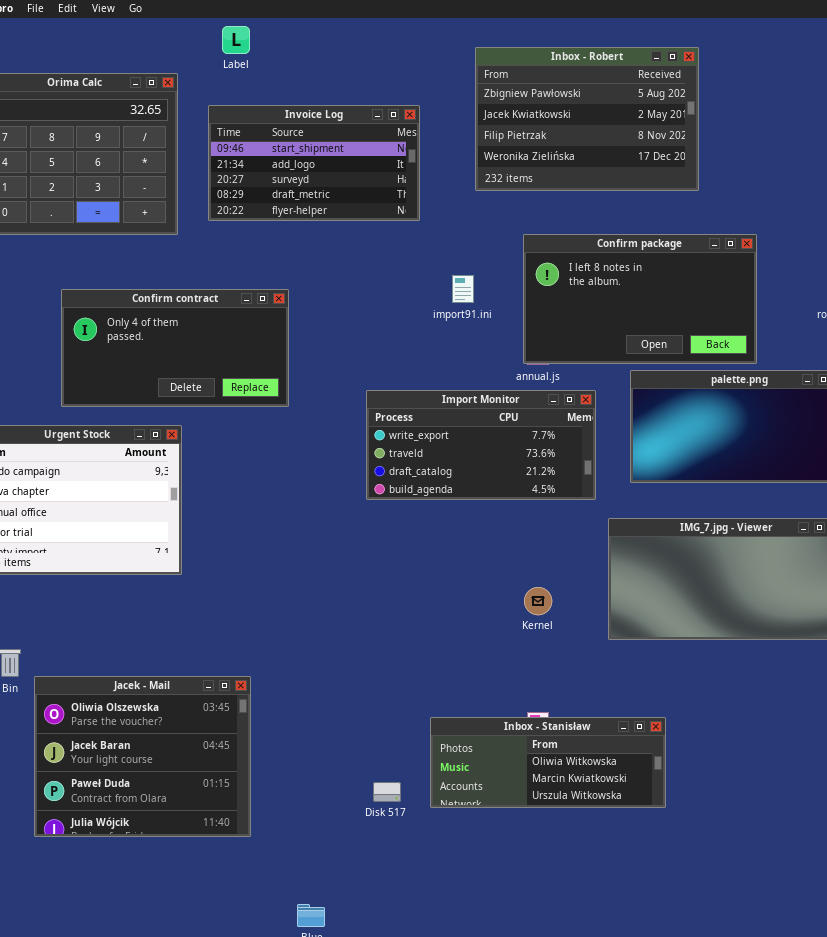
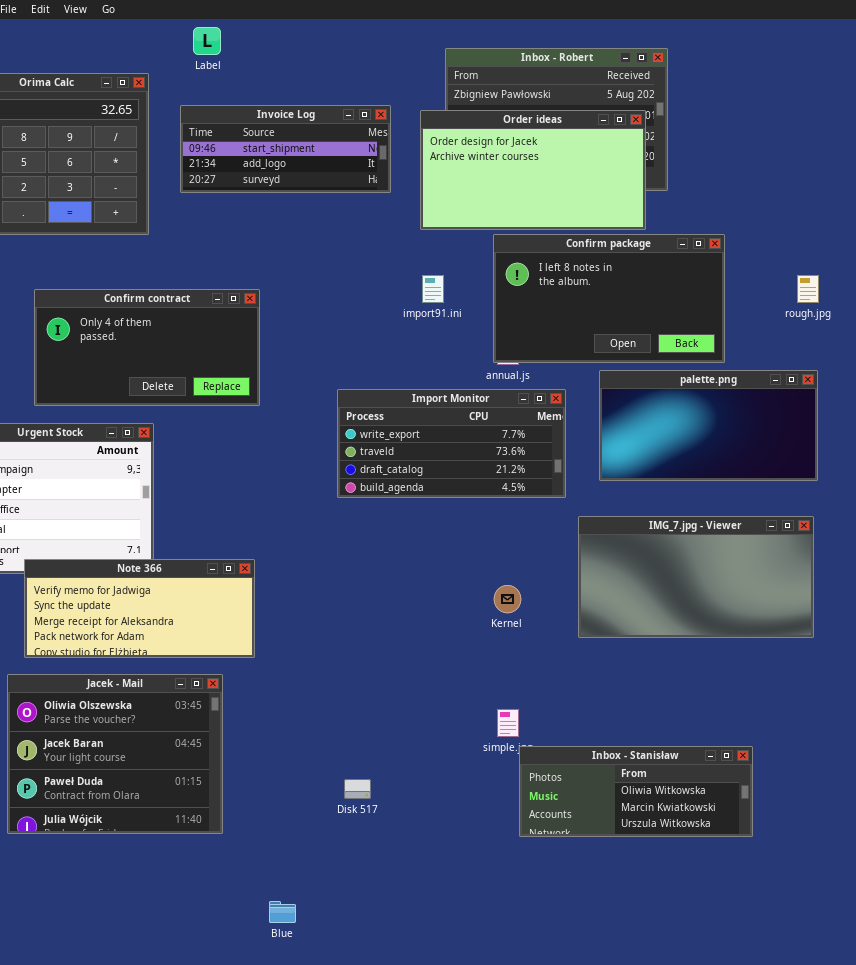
Invoice Log: [208,105,420,221] -> [180,105,391,193], resized
Order ideas: none -> [420,110,646,230], opened
Note 366: none -> [24,559,255,658], opened
Inbox - Stanisław: [430,717,666,808] -> [519,746,753,837], moved

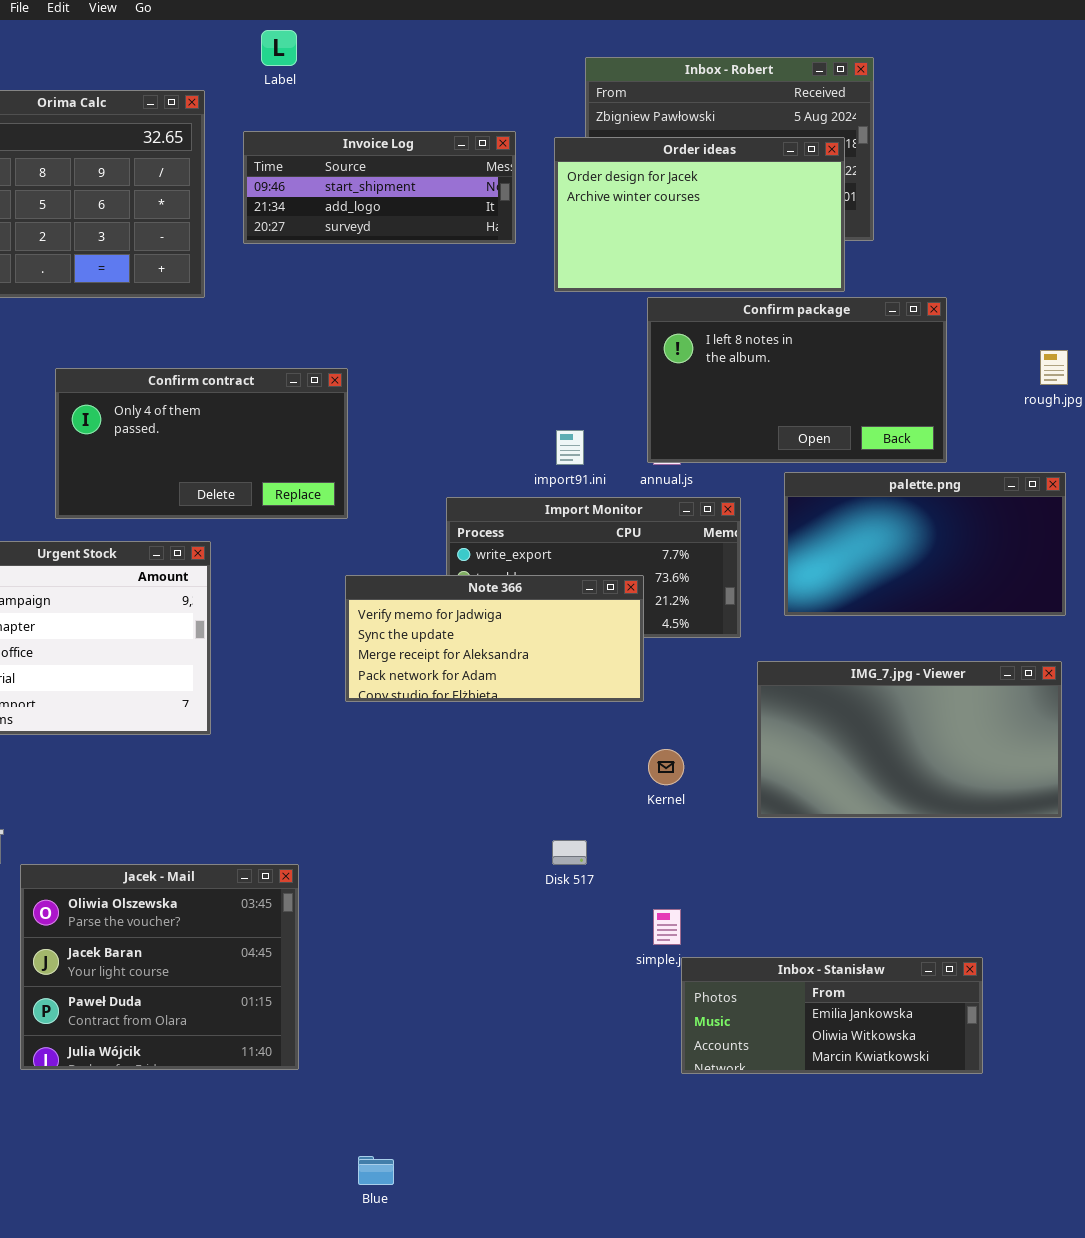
import91.ini: [422,275,444,303] -> [556,430,584,465], moved
Note 366: [24,559,255,658] -> [345,575,644,702], moved
Inbox - Stanisław: [519,746,753,837] -> [681,957,983,1074], scrolled up 1 row
Disk 517: [344,779,371,799] -> [552,840,587,865], moved

